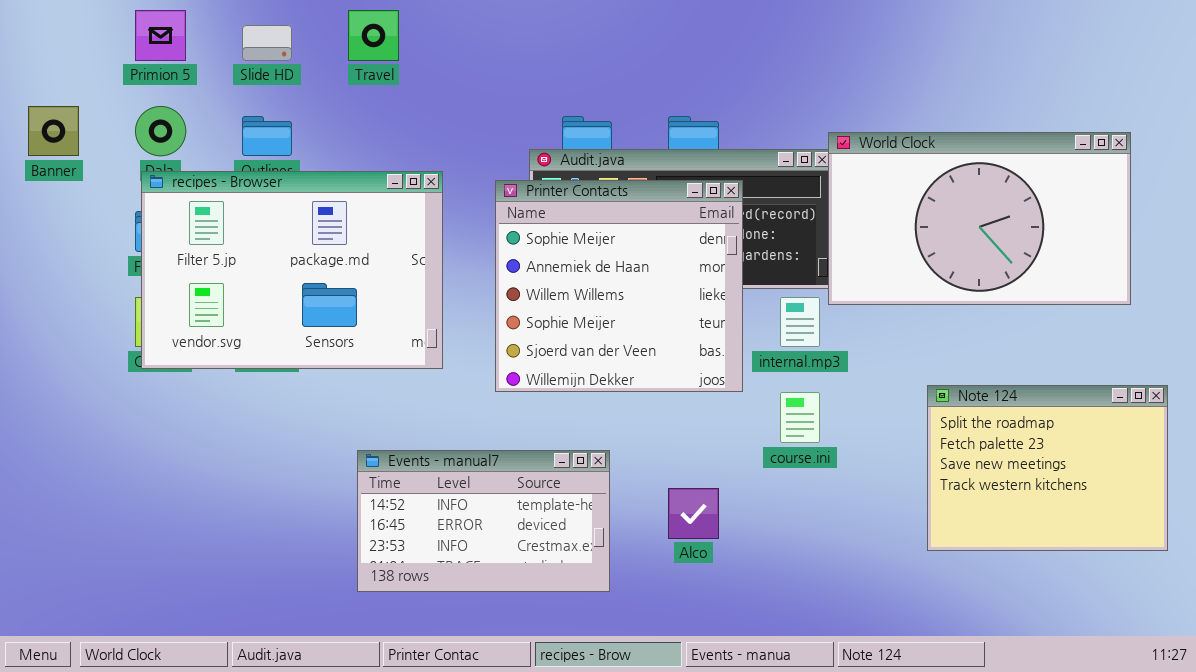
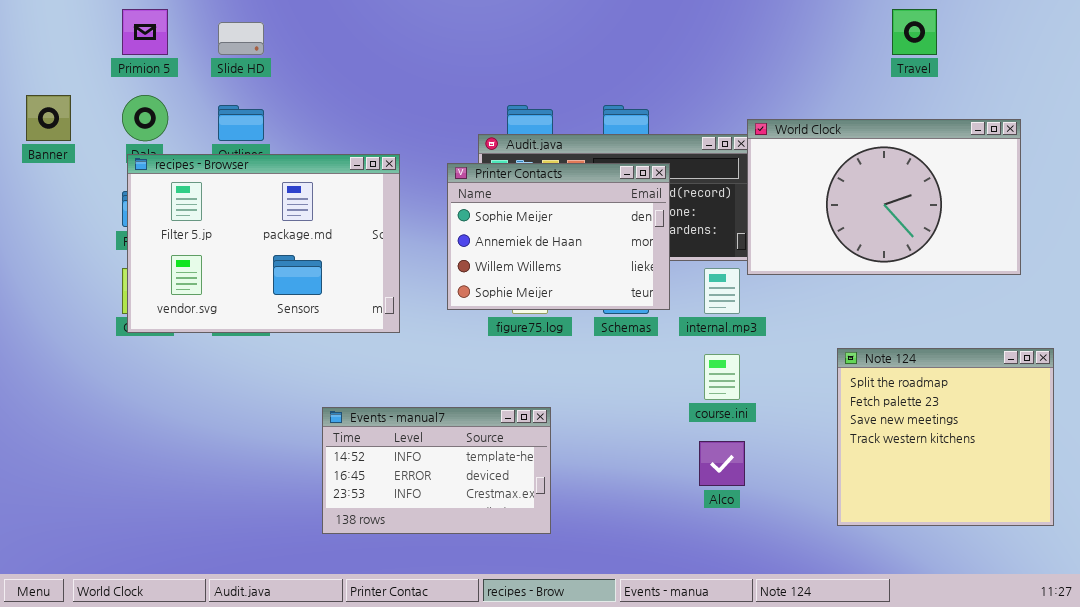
Travel: [348,10,399,61] -> [892,9,937,55], moved
Printer Contacts: [495,180,743,392] -> [447,163,670,310], resized
Note 124: [927,385,1168,551] -> [837,348,1054,526], resized
Alco: [668,488,719,539] -> [699,441,745,486], moved

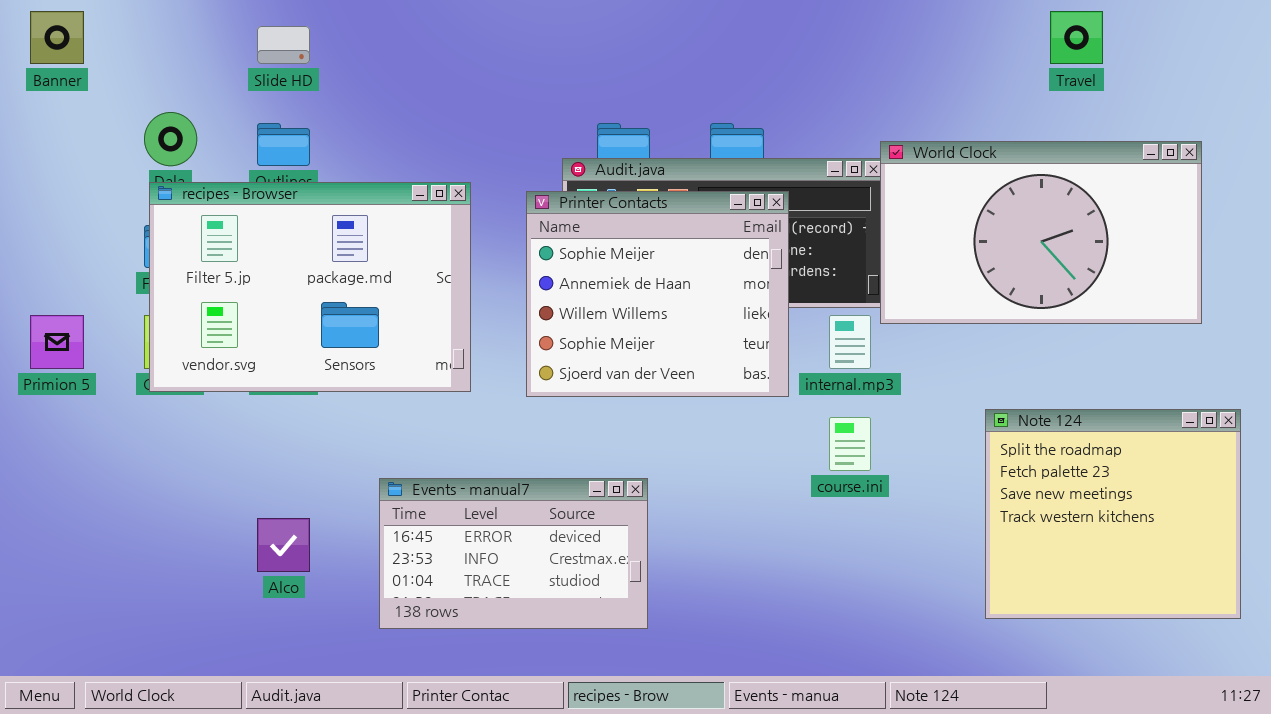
Primion 5: [122,9,168,55] -> [30,315,84,369], moved
Banner: [26,95,71,141] -> [30,11,84,64], moved
Printer Contacts: [447,163,670,310] -> [526,191,789,397], resized
Events - manual7: [322,407,551,534] -> [379,478,648,629], scrolled down 1 row
Alco: [699,441,745,486] -> [257,518,310,572], moved

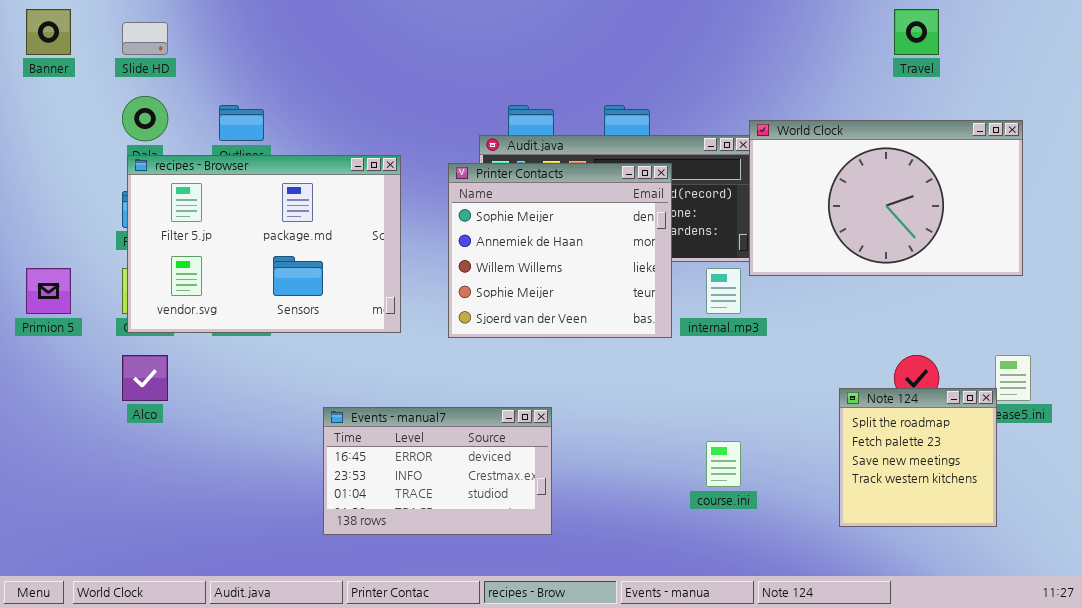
Slide HD: [257,26,310,64] -> [122,22,168,55], moved
Note 124: [985,409,1241,619] -> [839,388,997,527], resized
course.ini: [829,417,871,471] -> [706,441,741,487], moved
Alco: [257,518,310,572] -> [122,355,168,401], moved

